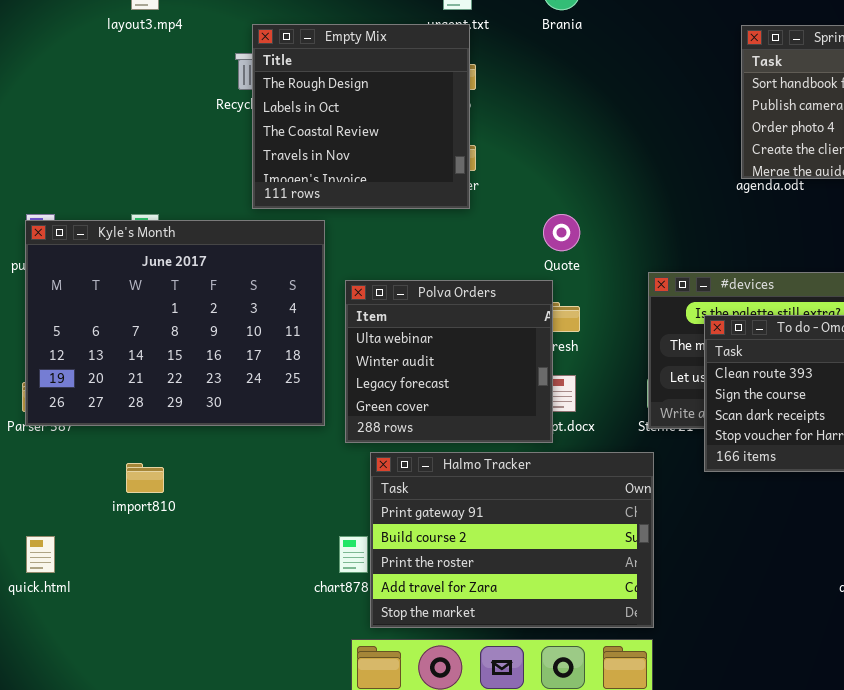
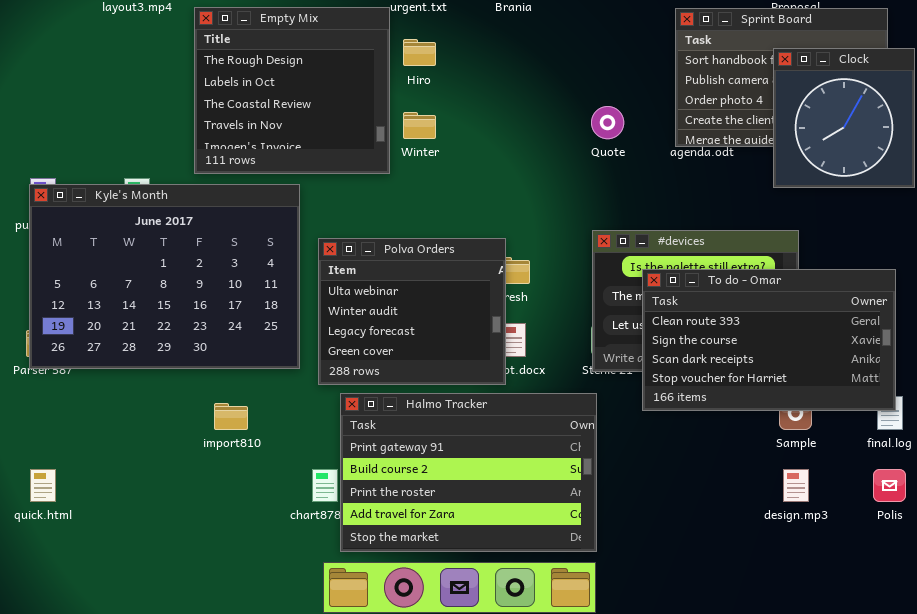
Empty Mix: [252,24,470,209] -> [194,7,390,174], moved
Quote: [543,214,580,251] -> [591,106,624,139], moved
import810: [126,463,164,493] -> [214,403,248,430], moved

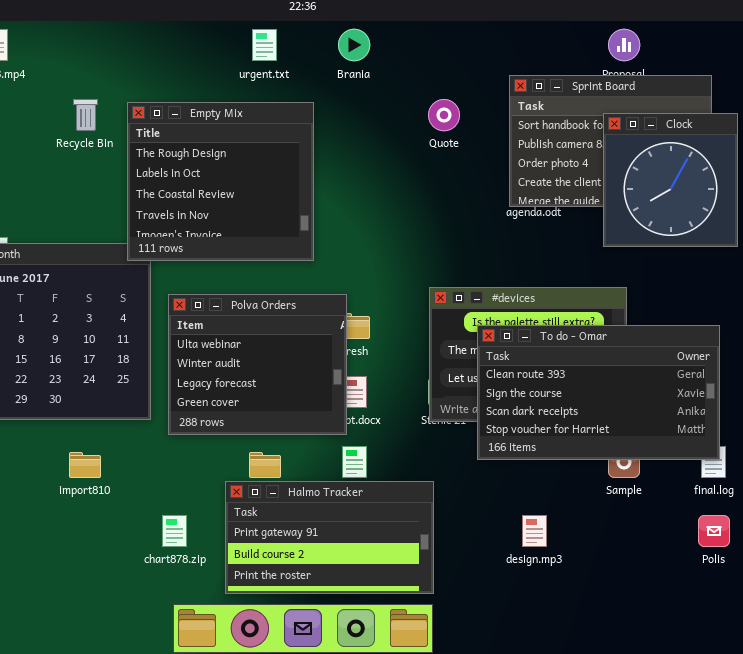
Empty Mix: [194,7,390,174] -> [127,102,314,261], moved
Quote: [591,106,624,139] -> [428,99,460,131], moved
Halmo Tracker: [340,393,597,552] -> [225,481,434,594], resized
design.mp3: [783,469,809,502] -> [522,515,547,547], moved

